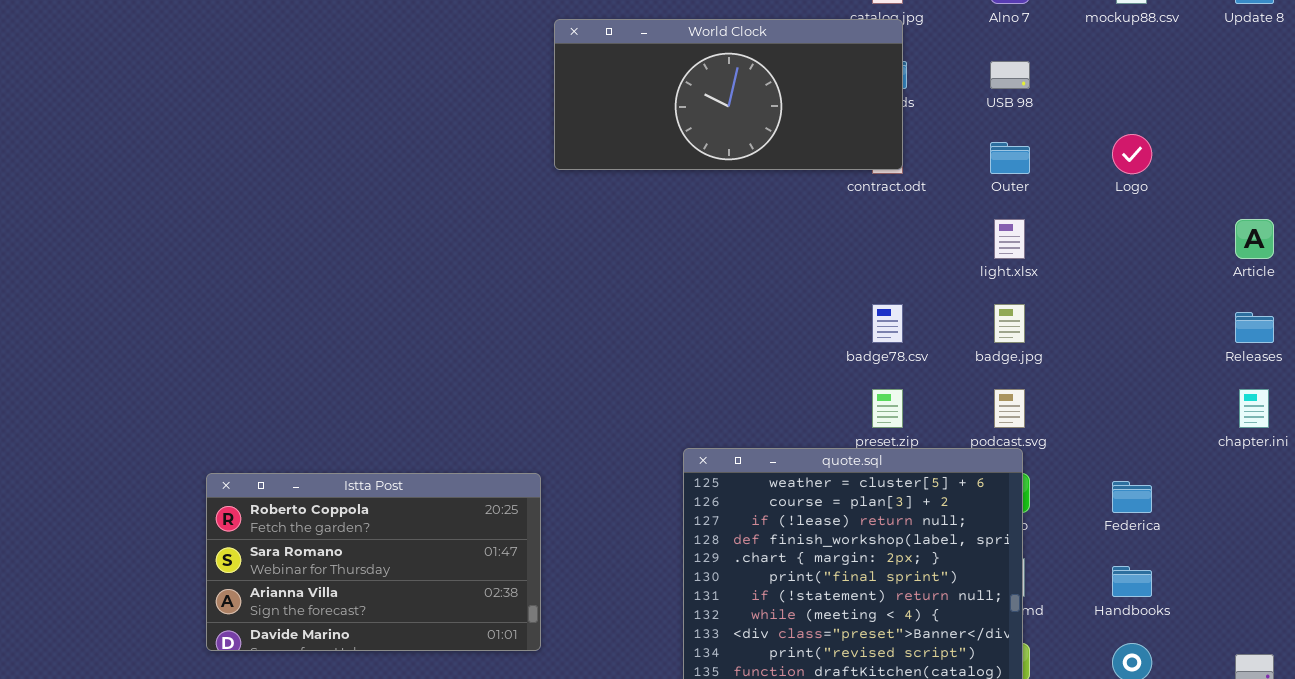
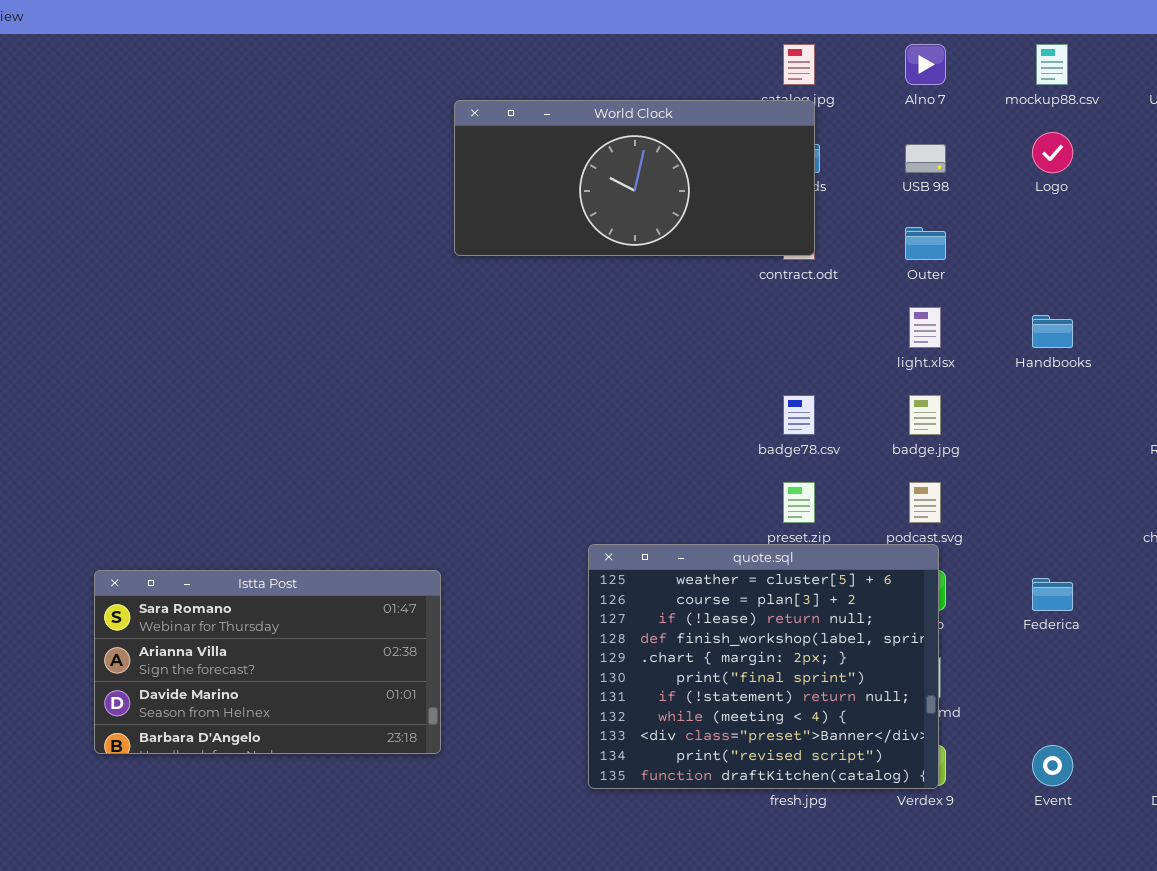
Logo: [1112,134,1152,174] -> [1032,132,1073,173], moved
Istta Post: [206,473,541,651] -> [94,570,441,754], scrolled down 1 row
Handbooks: [1112,566,1152,597] -> [1032,315,1073,348], moved

